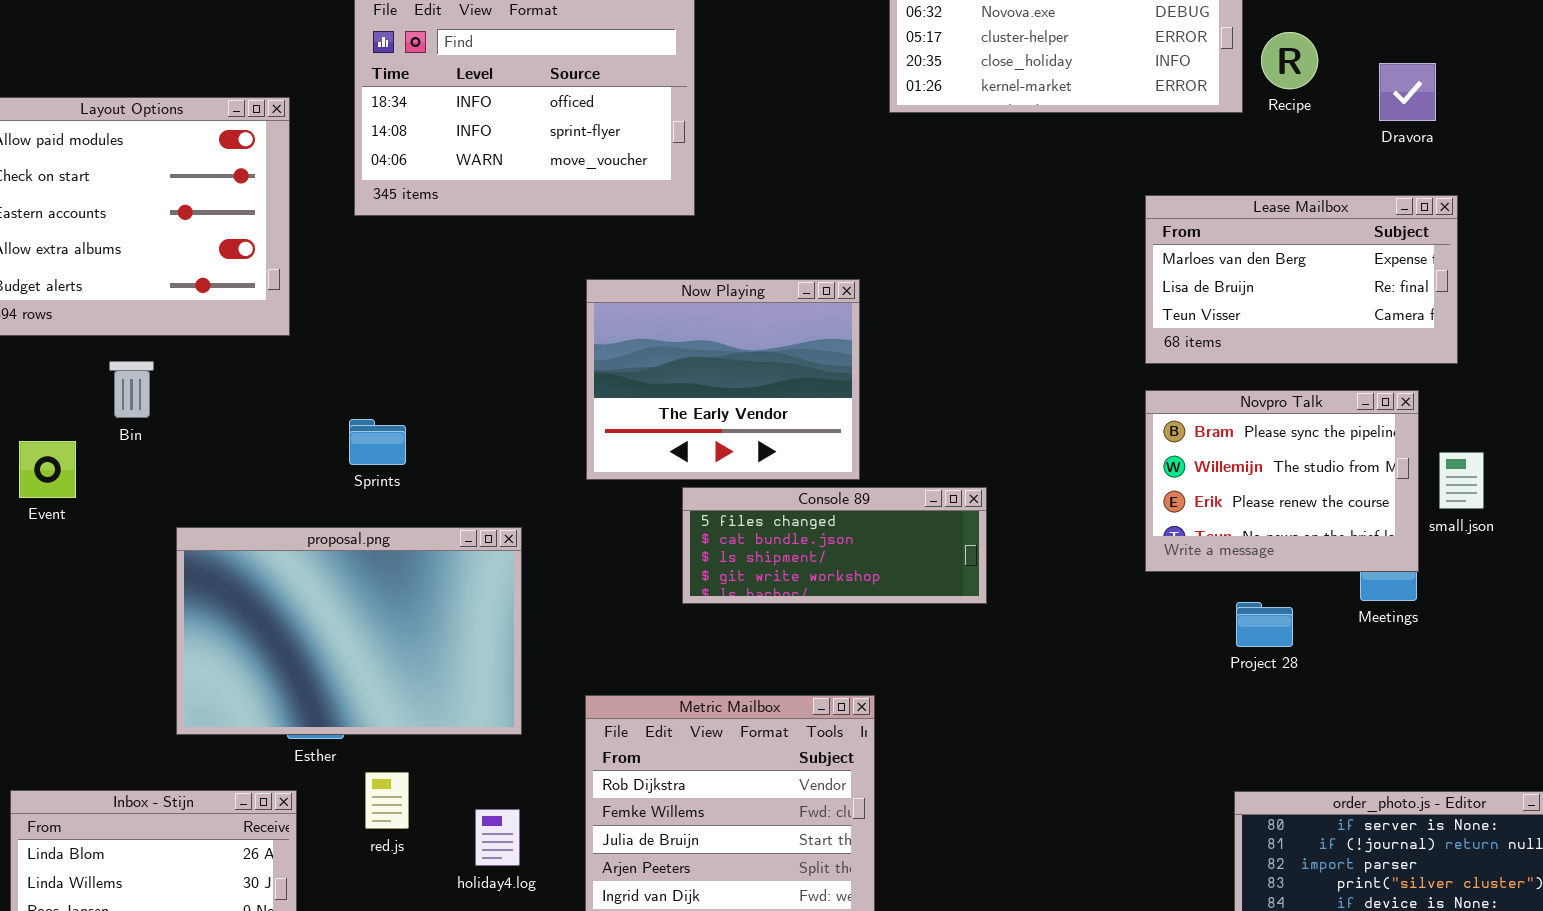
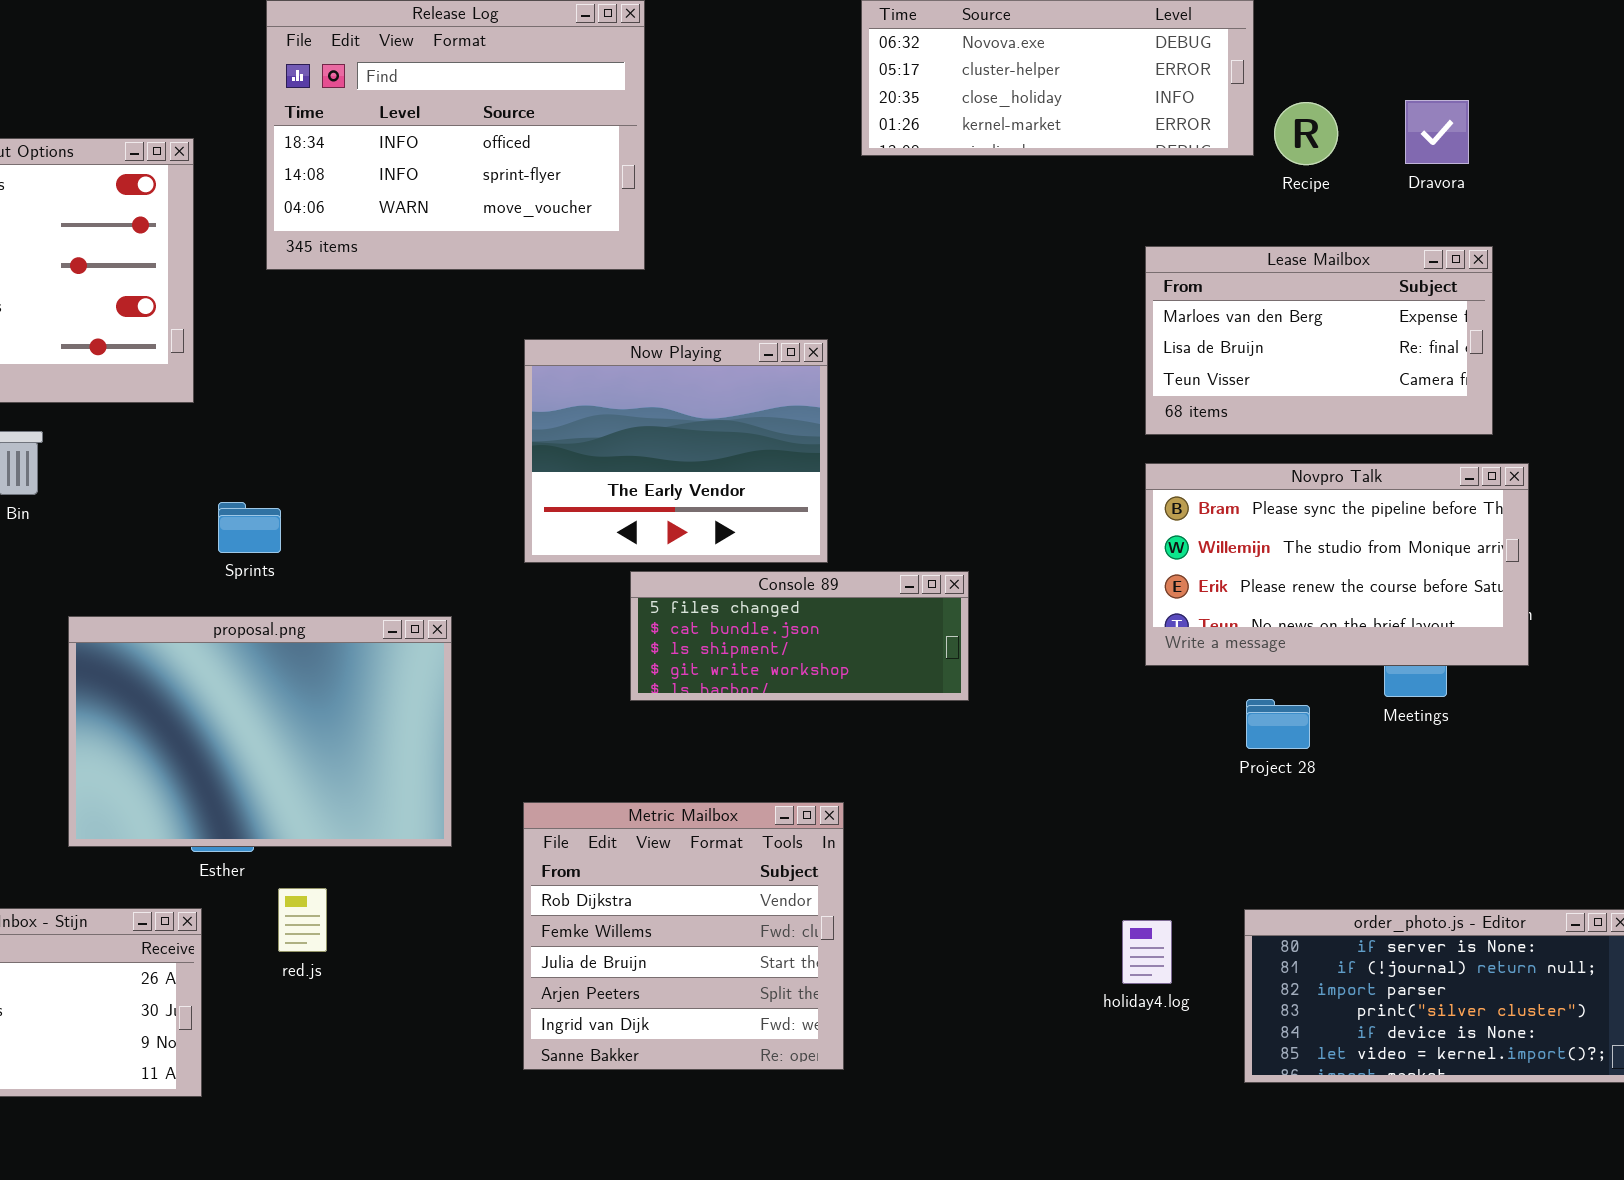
Recipe: [1261,32,1318,89] -> [1274,102,1338,165], moved
Novpro Talk: [1145,390,1419,572] -> [1145,463,1529,666], resized
Sprints: [349,419,406,465] -> [218,502,281,553], moved
holiday4.log: [475,809,520,866] -> [1122,920,1172,984], moved

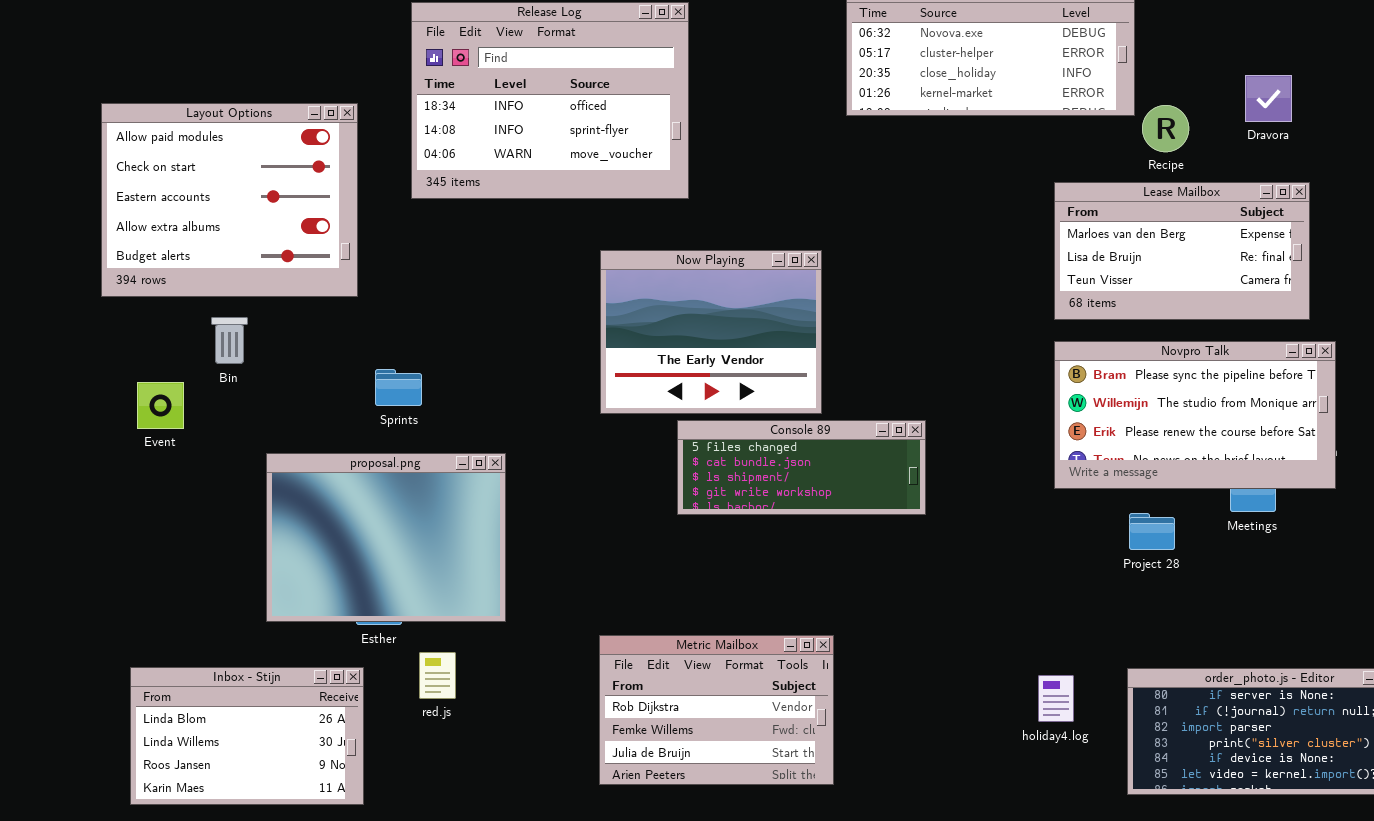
Recipe: [1274,102,1338,165] -> [1142,105,1189,152], moved
proposal.png: [68,616,452,847] -> [266,453,506,622], resized
Metric Mailbox: [523,802,844,1070] -> [599,635,834,785], resized

